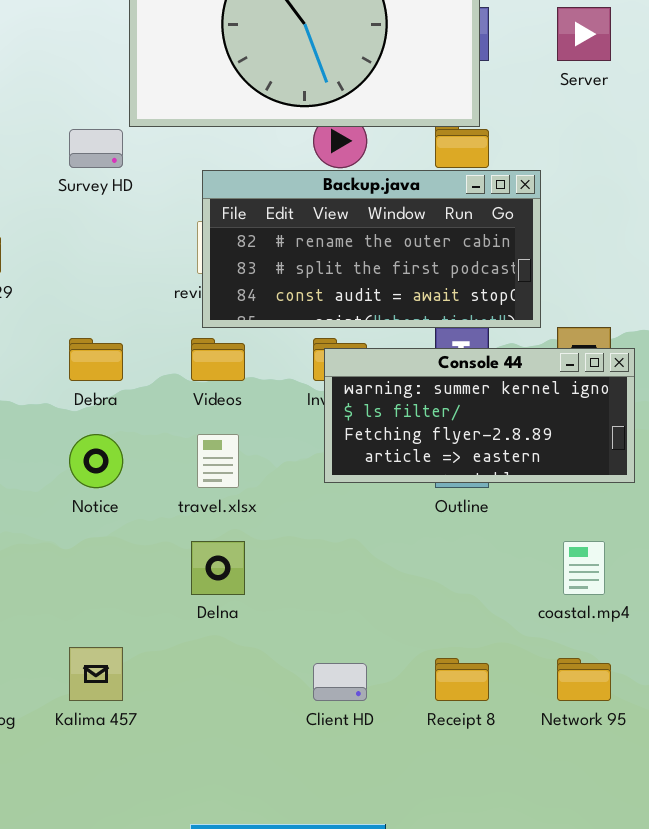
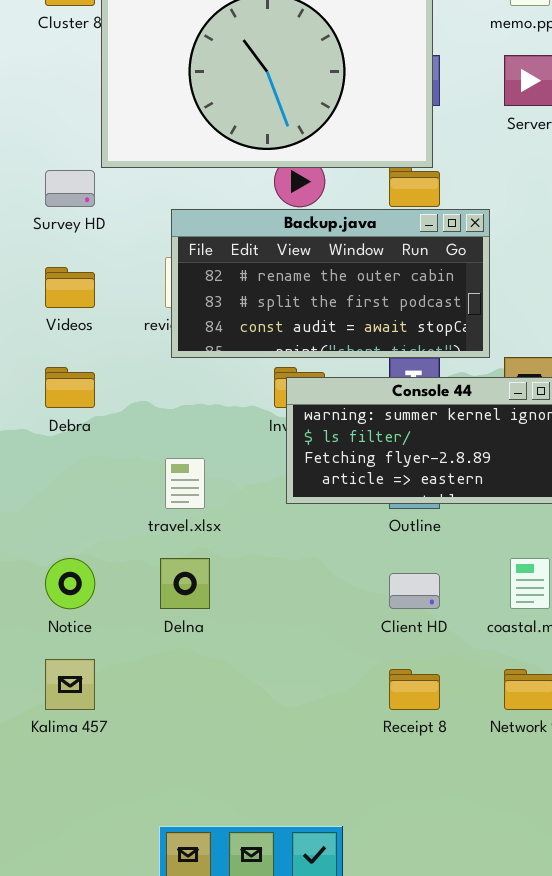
Videos: [191,338,245,381] -> [45,267,95,308], moved
Notice: [69,434,123,488] -> [45,558,95,609], moved
Client HD: [313,663,367,701] -> [389,573,440,609], moved

